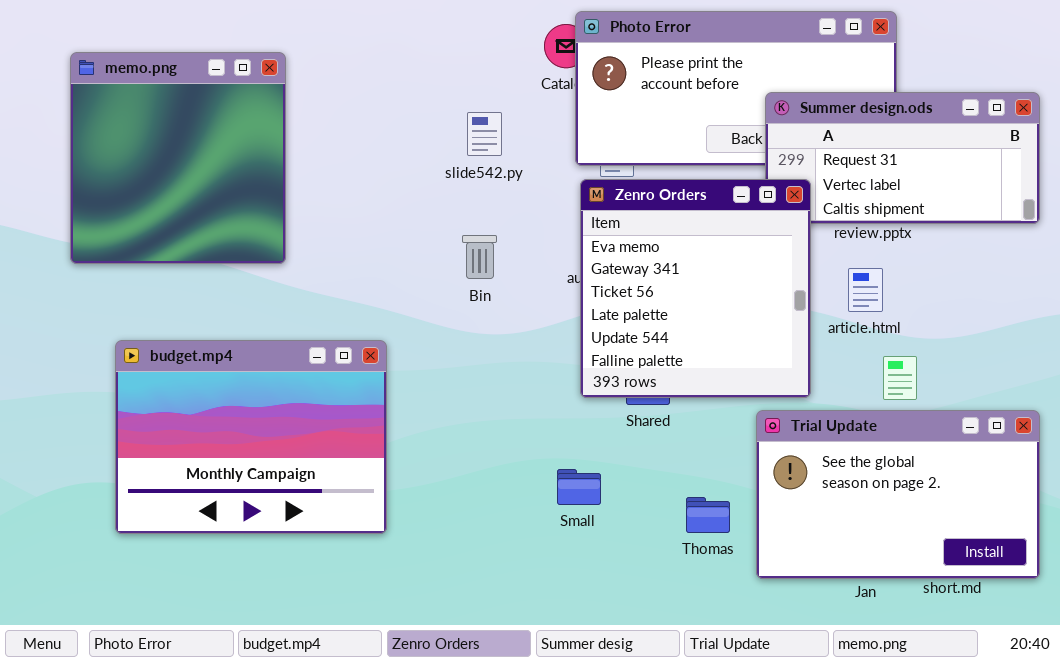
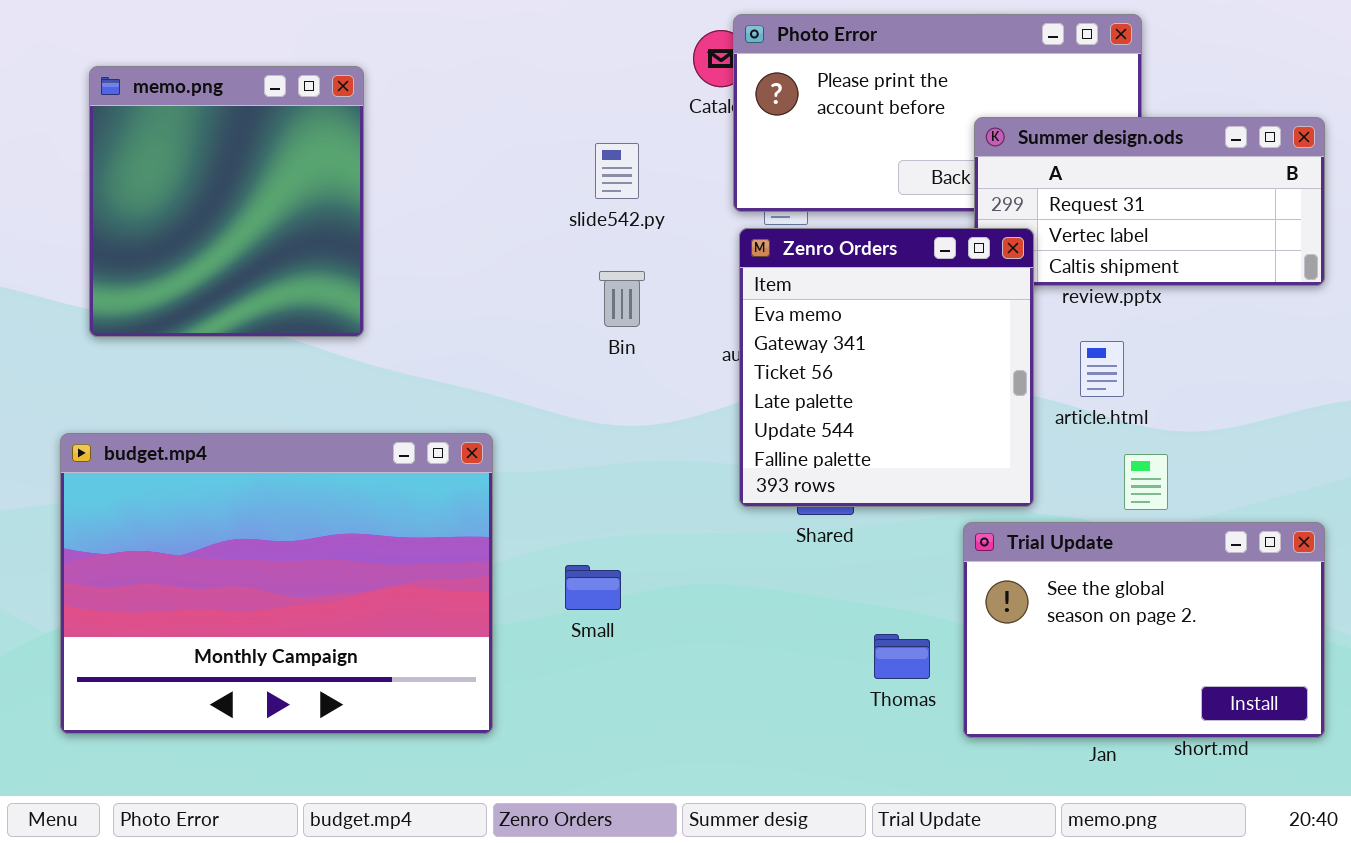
Bin: [462,235,497,279] -> [599,271,645,327], moved
budget.mp4: [115,340,387,534] -> [60,433,493,734], resized
Small: [557,469,601,505] -> [565,565,621,610], moved

